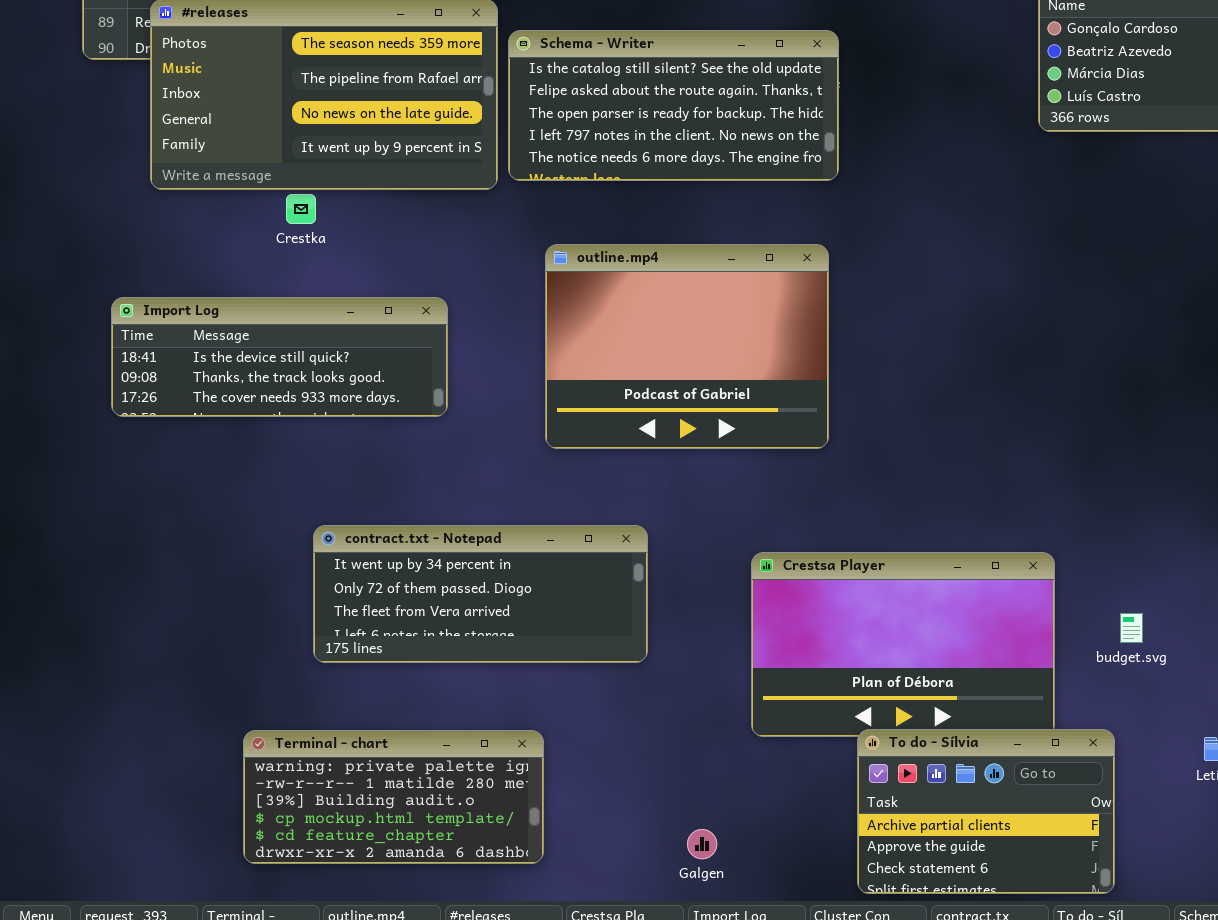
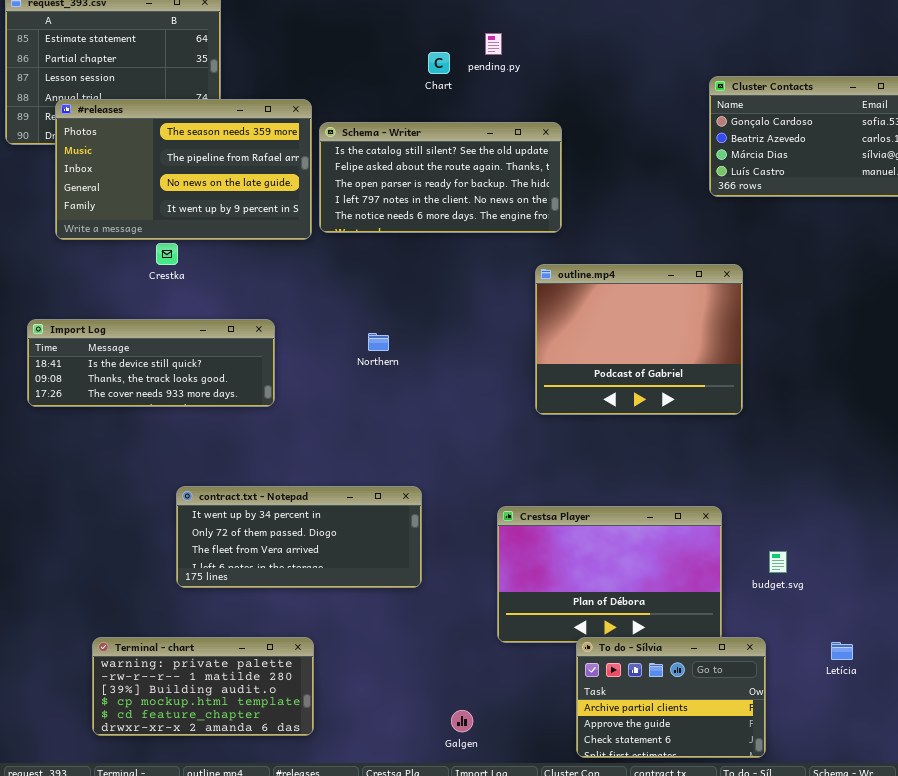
outline.mp4: [545,244,829,449] -> [535,264,743,415], moved
Terminal - chart: [243,730,544,864] -> [92,637,314,736], moved

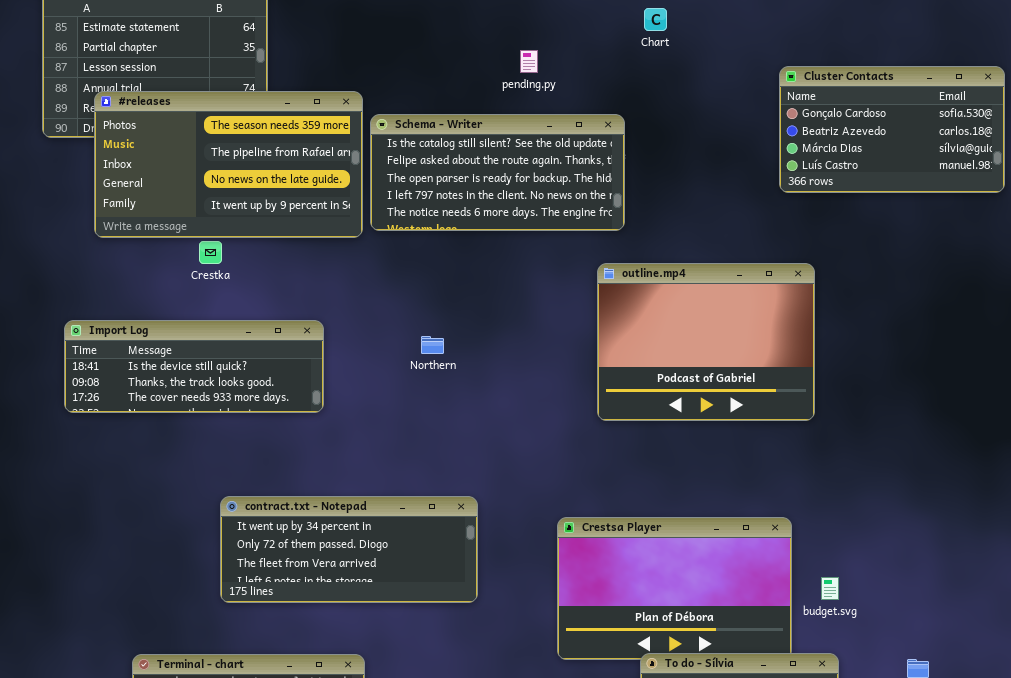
pending.py: [485,33,502,55] -> [520,50,538,73], moved
Chart: [428,52,450,74] -> [644,8,667,31], moved
budget.svg: [769,551,787,573] -> [821,577,839,600], moved

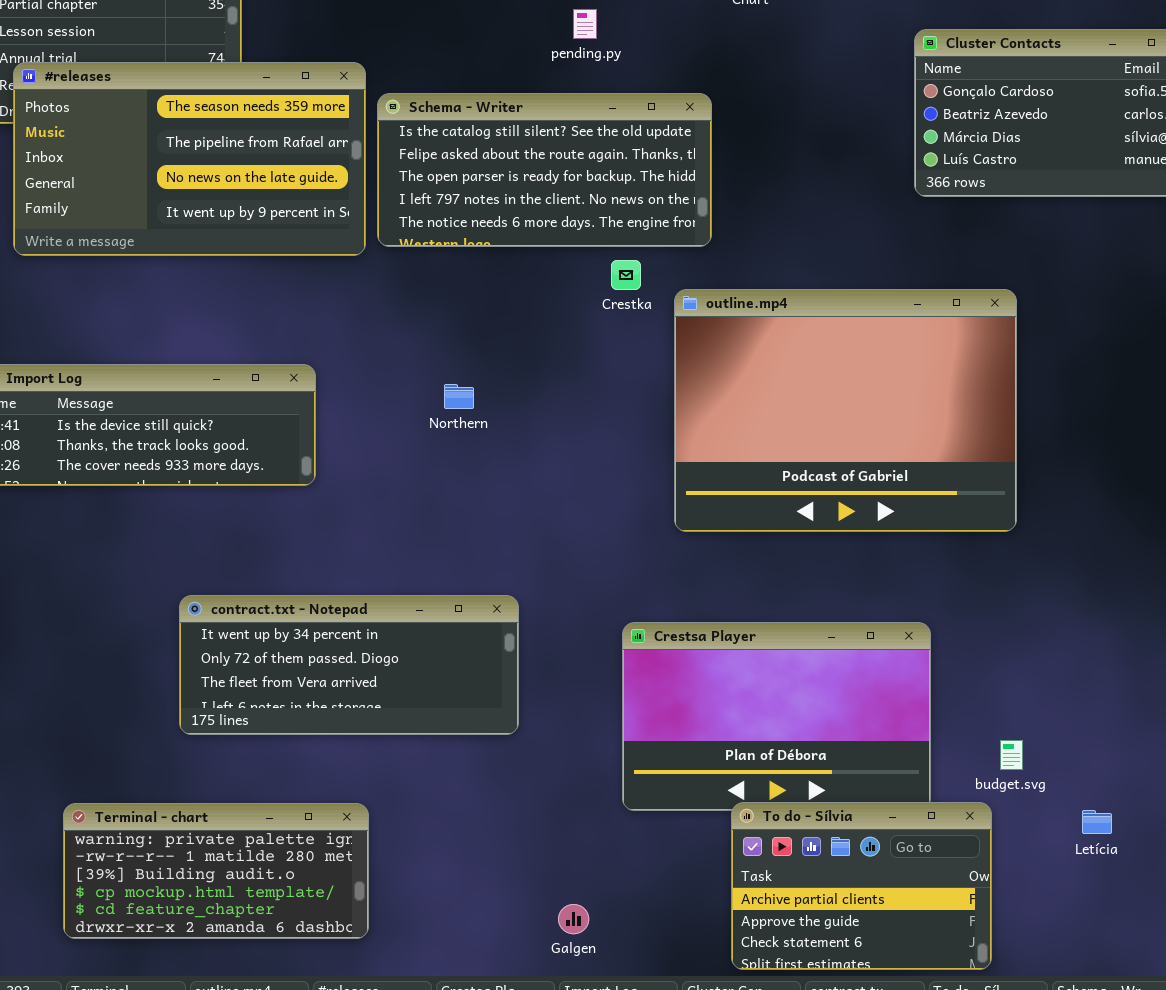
Crestka: [199,241,222,264] -> [611,260,641,290], moved
outline.mp4: [597,263,815,421] -> [674,289,1017,532], resized
budget.svg: [821,577,839,600] -> [1000,740,1023,770], moved

